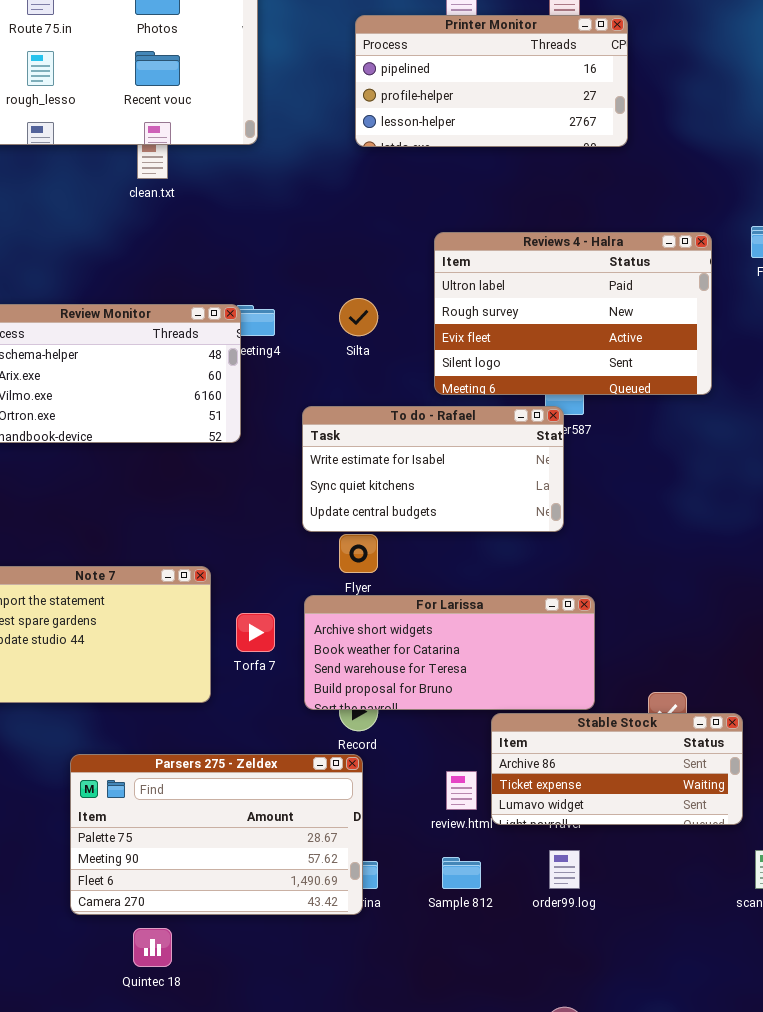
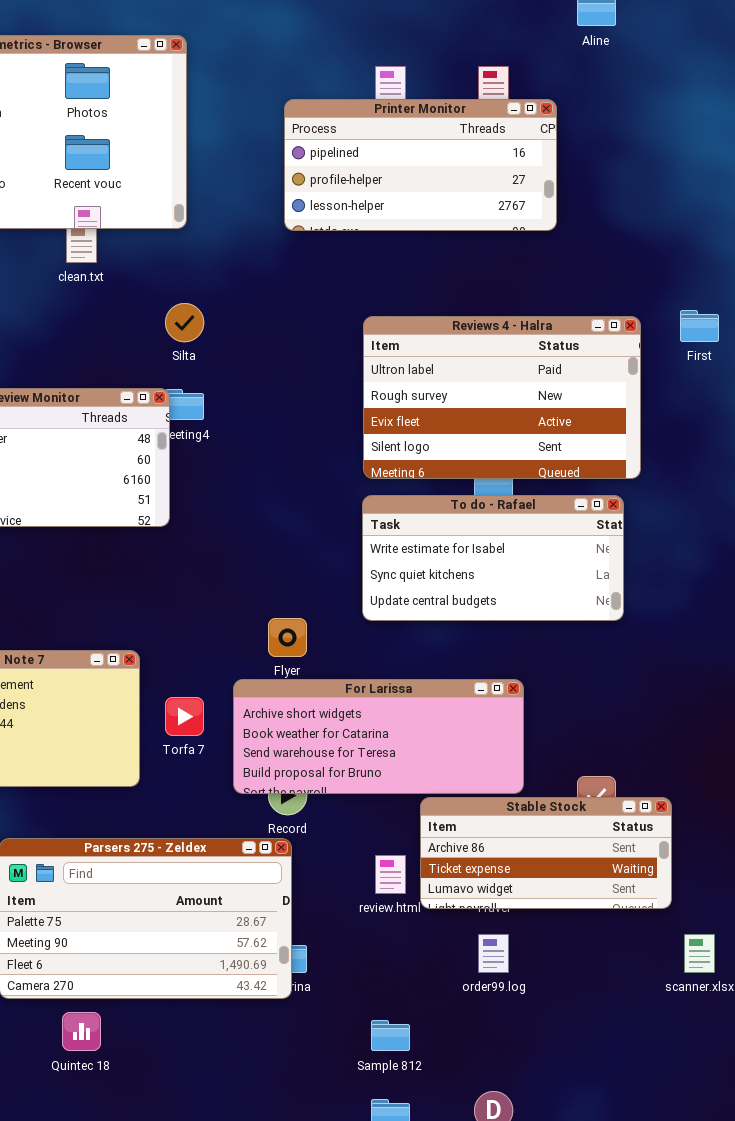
Silta: [339,298,378,336] -> [165,303,204,342], moved
To do - Rafael: [302,406,564,532] -> [362,495,624,621], moved
Sample 812: [442,857,481,889] -> [371,1020,410,1051], moved

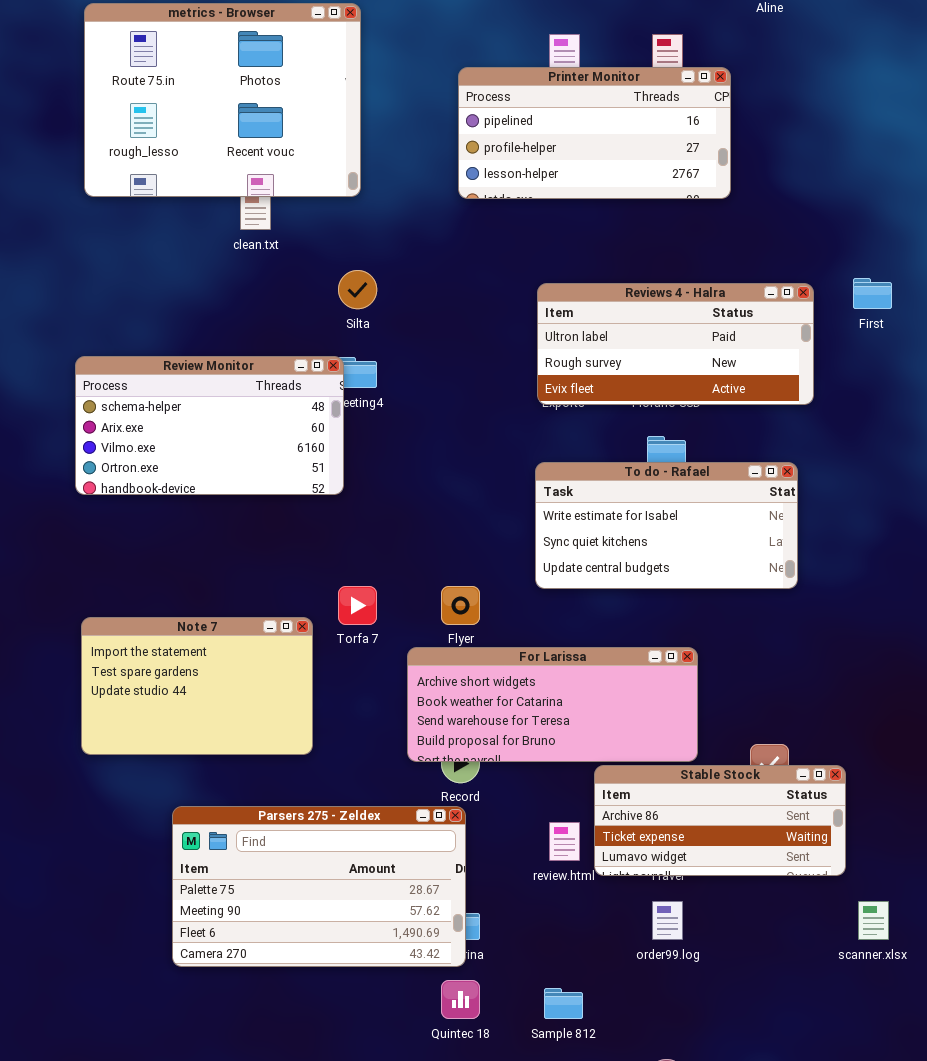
Reviews 4 - Halra: [363,316,641,479] -> [537,283,814,405], resized
Torfa 7: [165,697,204,736] -> [338,586,377,625], moved
Quintec 18: [62,1012,101,1051] -> [441,980,480,1019], moved

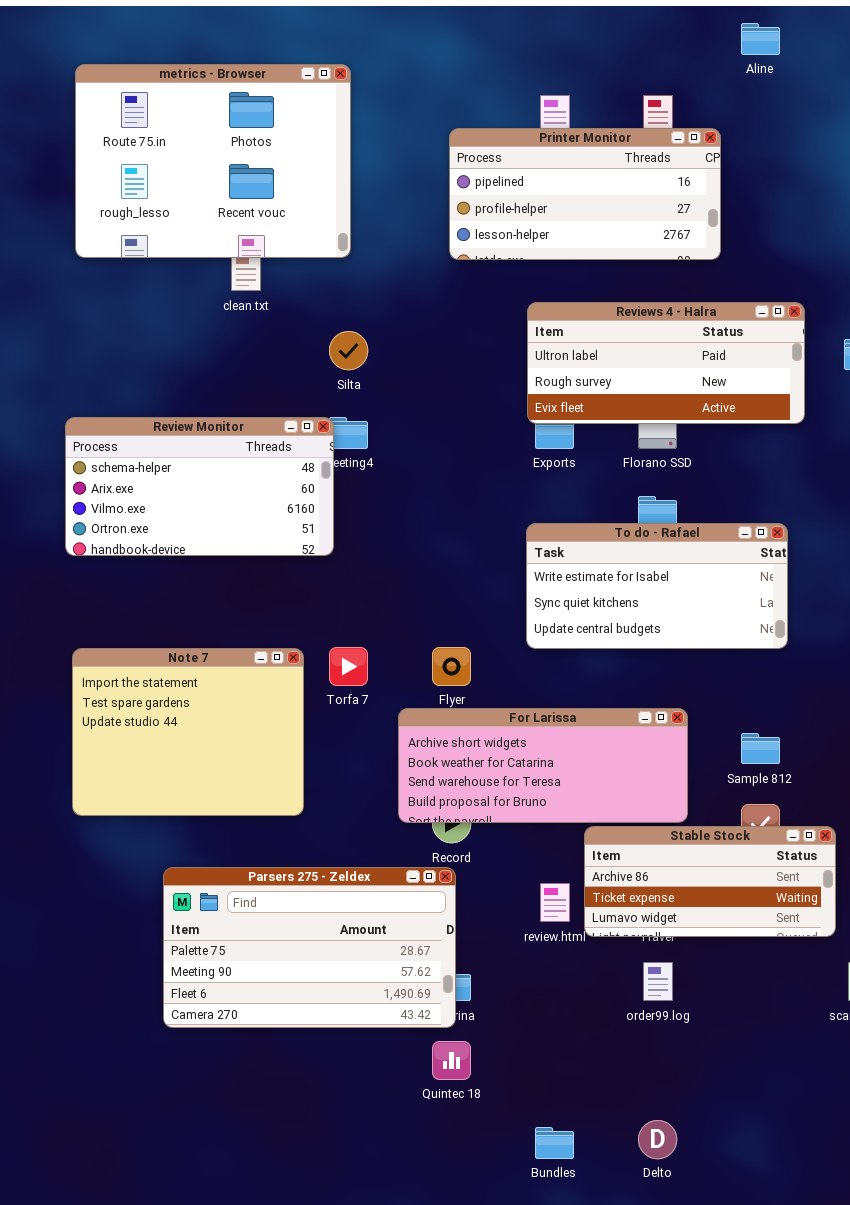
Reviews 4 - Halra: [537,283,814,405] -> [527,302,805,424], moved
Note 7: [81,617,313,755] -> [72,648,304,816], resized
Sample 812: [544,988,583,1019] -> [741,733,780,764], moved

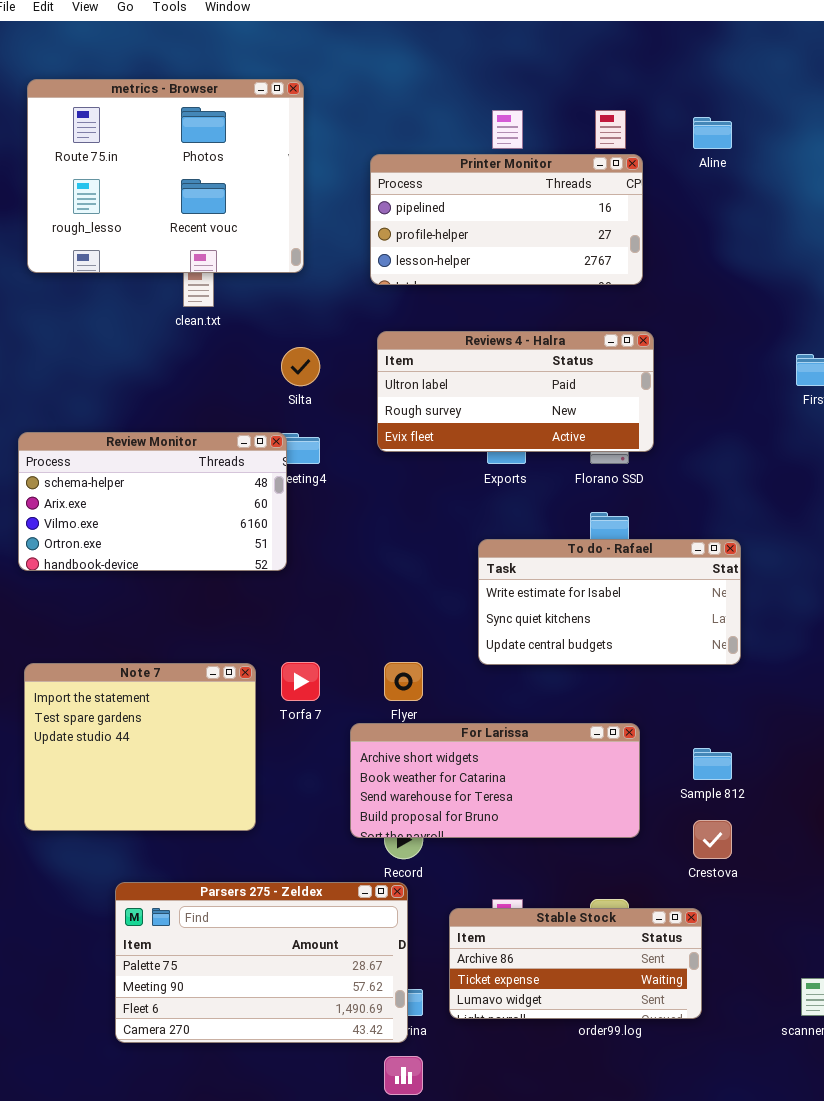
Aline: [741,23,780,55] -> [693,117,732,149], moved
Printer Monitor: [449,128,721,260] -> [370,154,643,285], moved
Reviews 4 - Halra: [527,302,805,424] -> [377,331,654,452], moved
Stable Stock: [584,826,836,937] -> [449,908,702,1019], moved

